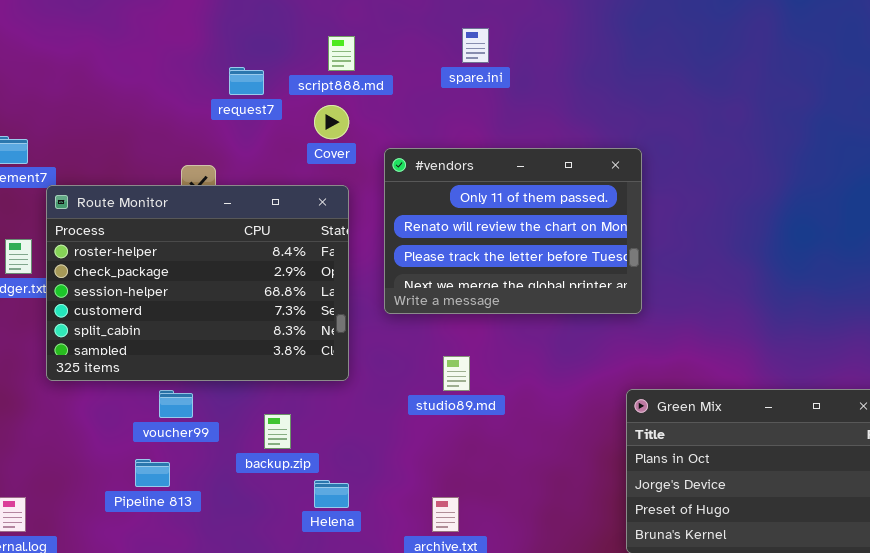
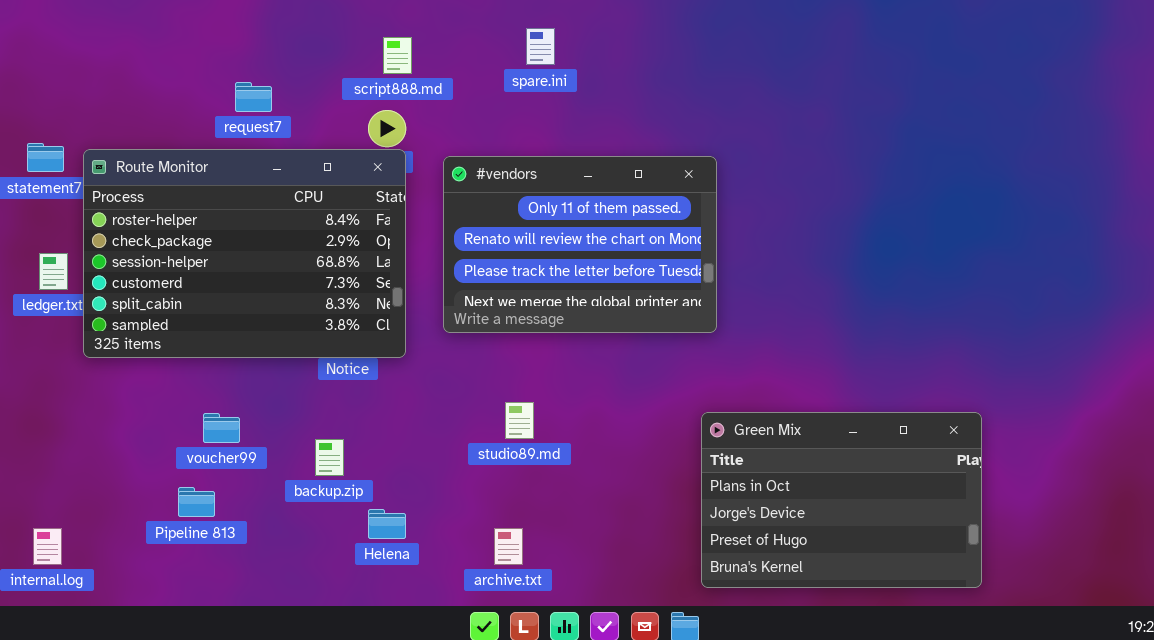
request7: [229,67,264,95] -> [235,82,272,112], moved
Route Monitor: [46,185,349,381] -> [83,149,406,358], moved
studio89.md: [443,356,470,391] -> [505,402,534,439], moved

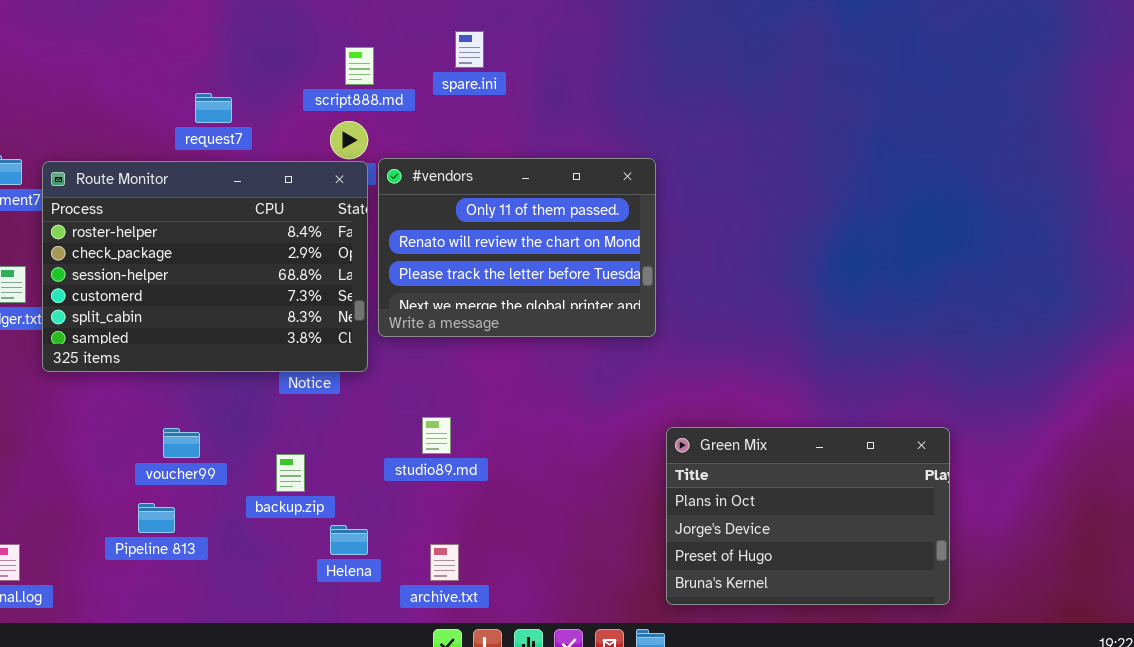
spare.ini: [526,28,555,65] -> [455,31,484,68], moved
#vendors: [443,156,717,333] -> [378,158,656,337], moved
studio89.md: [505,402,534,439] -> [422,417,451,454], moved
archive.txt: [494,528,523,565] -> [430,544,459,581], moved

